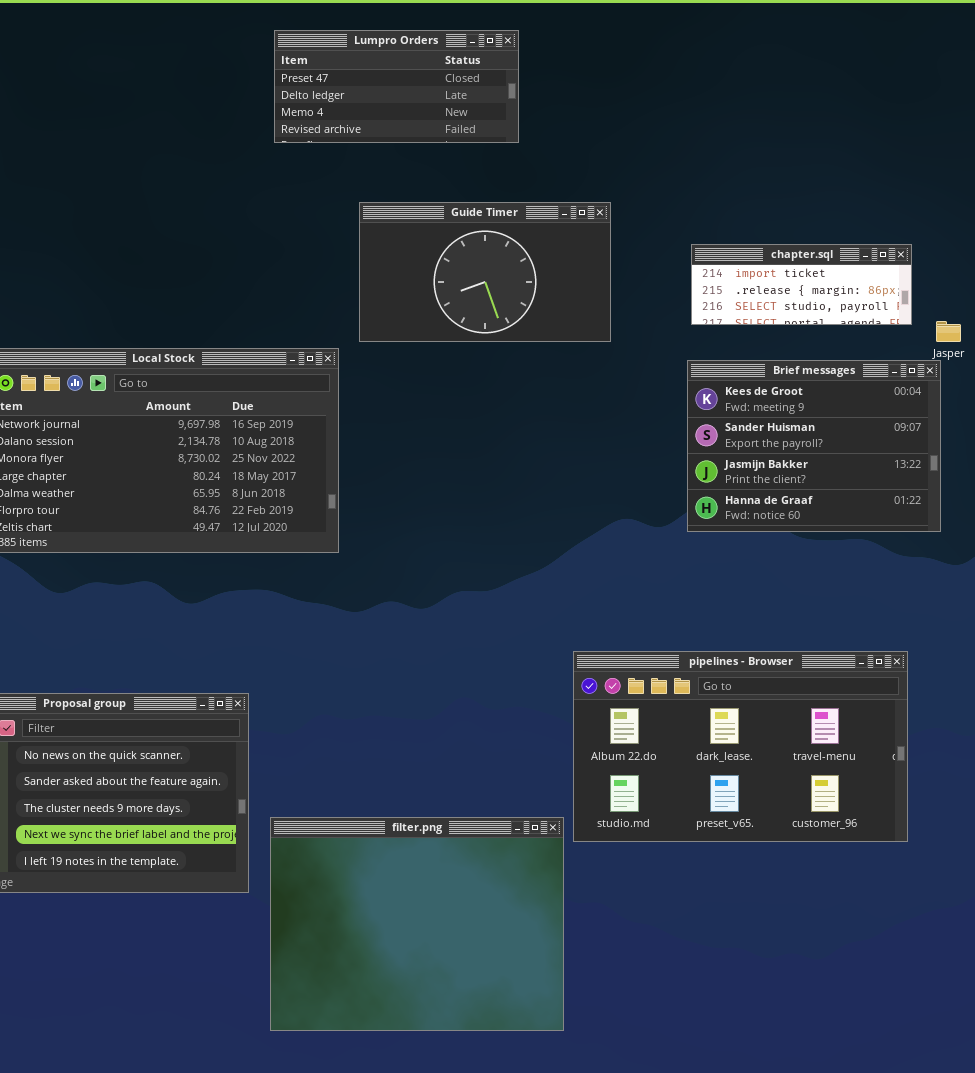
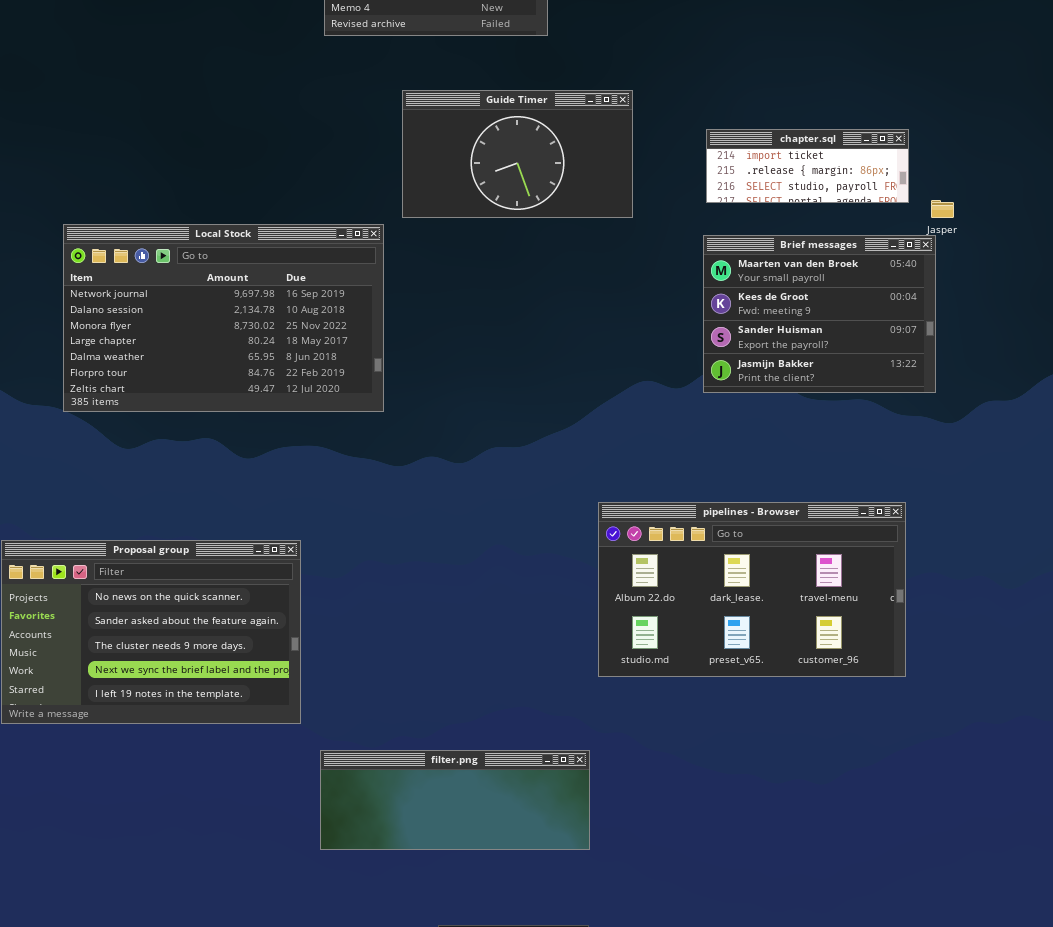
Brief messages: [687,360,941,532] -> [703,235,936,393], scrolled up 1 row
filter.png: [270,817,564,1031] -> [320,750,590,850], resized

